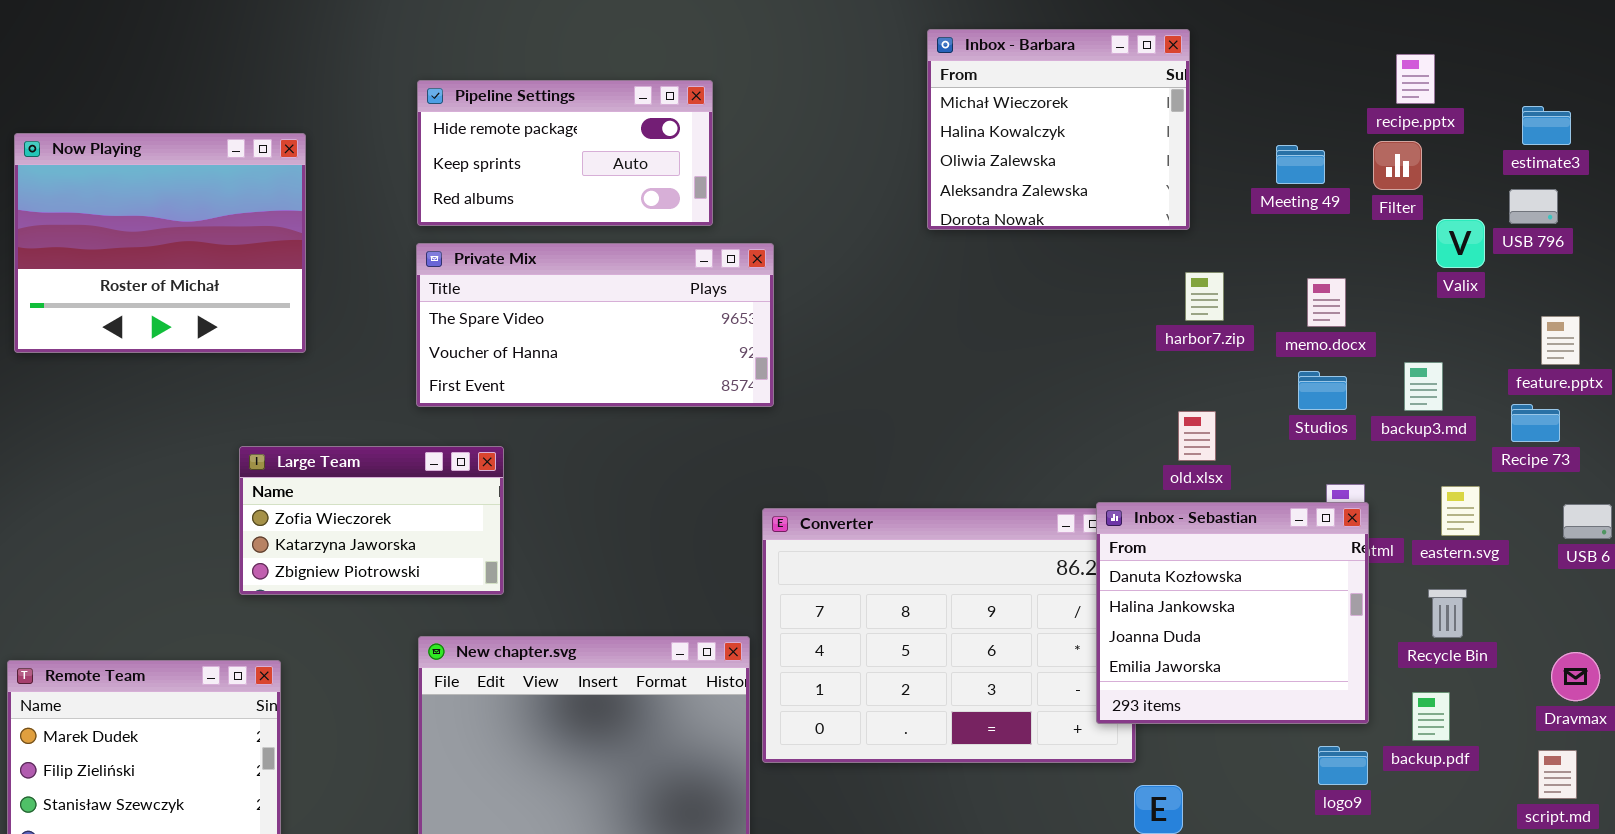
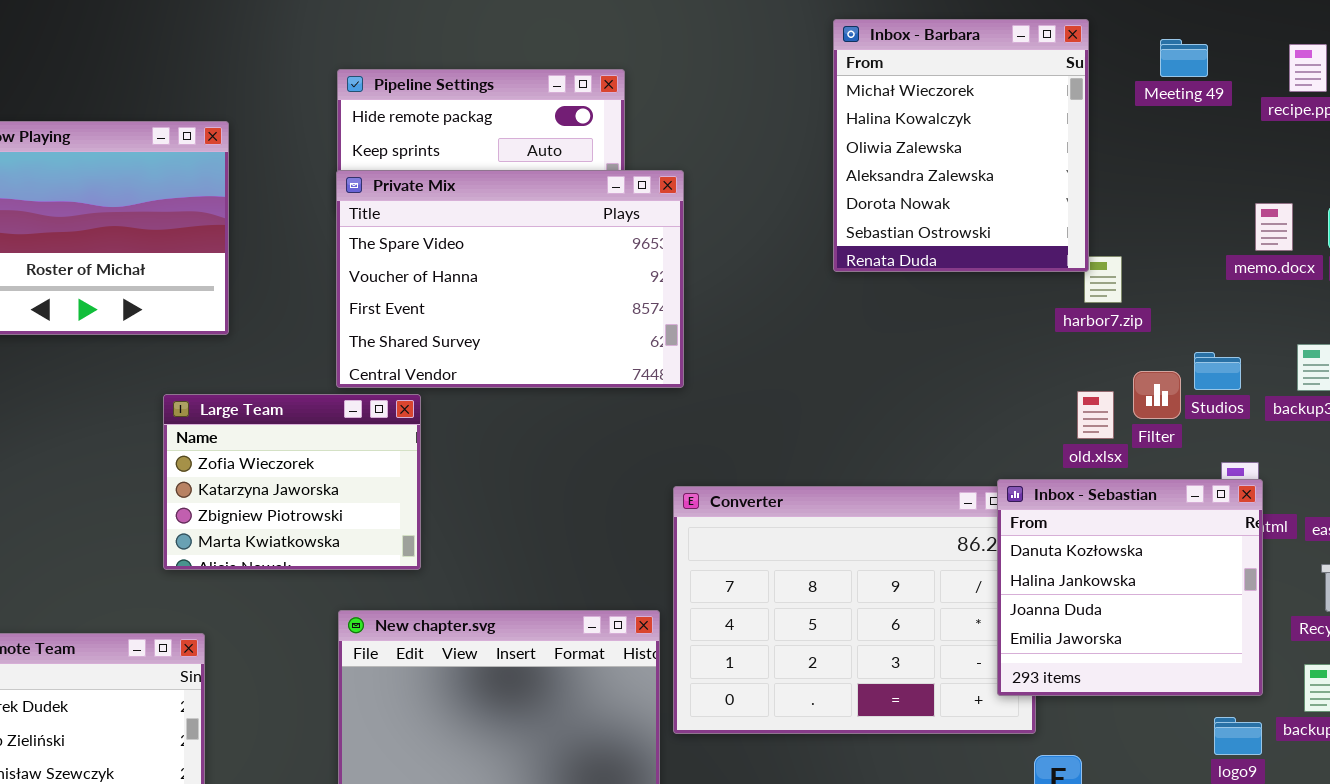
Inbox - Barbara: [927,29,1190,230] -> [833,19,1089,272], resized
Filter: [1373,141,1422,190] -> [1133,371,1181,419], moved
Meeting 49: [1276,145,1325,184] -> [1160,39,1208,77], moved
Private Mix: [416,243,774,407] -> [336,170,684,388], resized
memo.docx: [1307,278,1346,327] -> [1255,203,1293,251], moved
Large Team: [239,446,504,595] -> [163,394,421,570], resized

